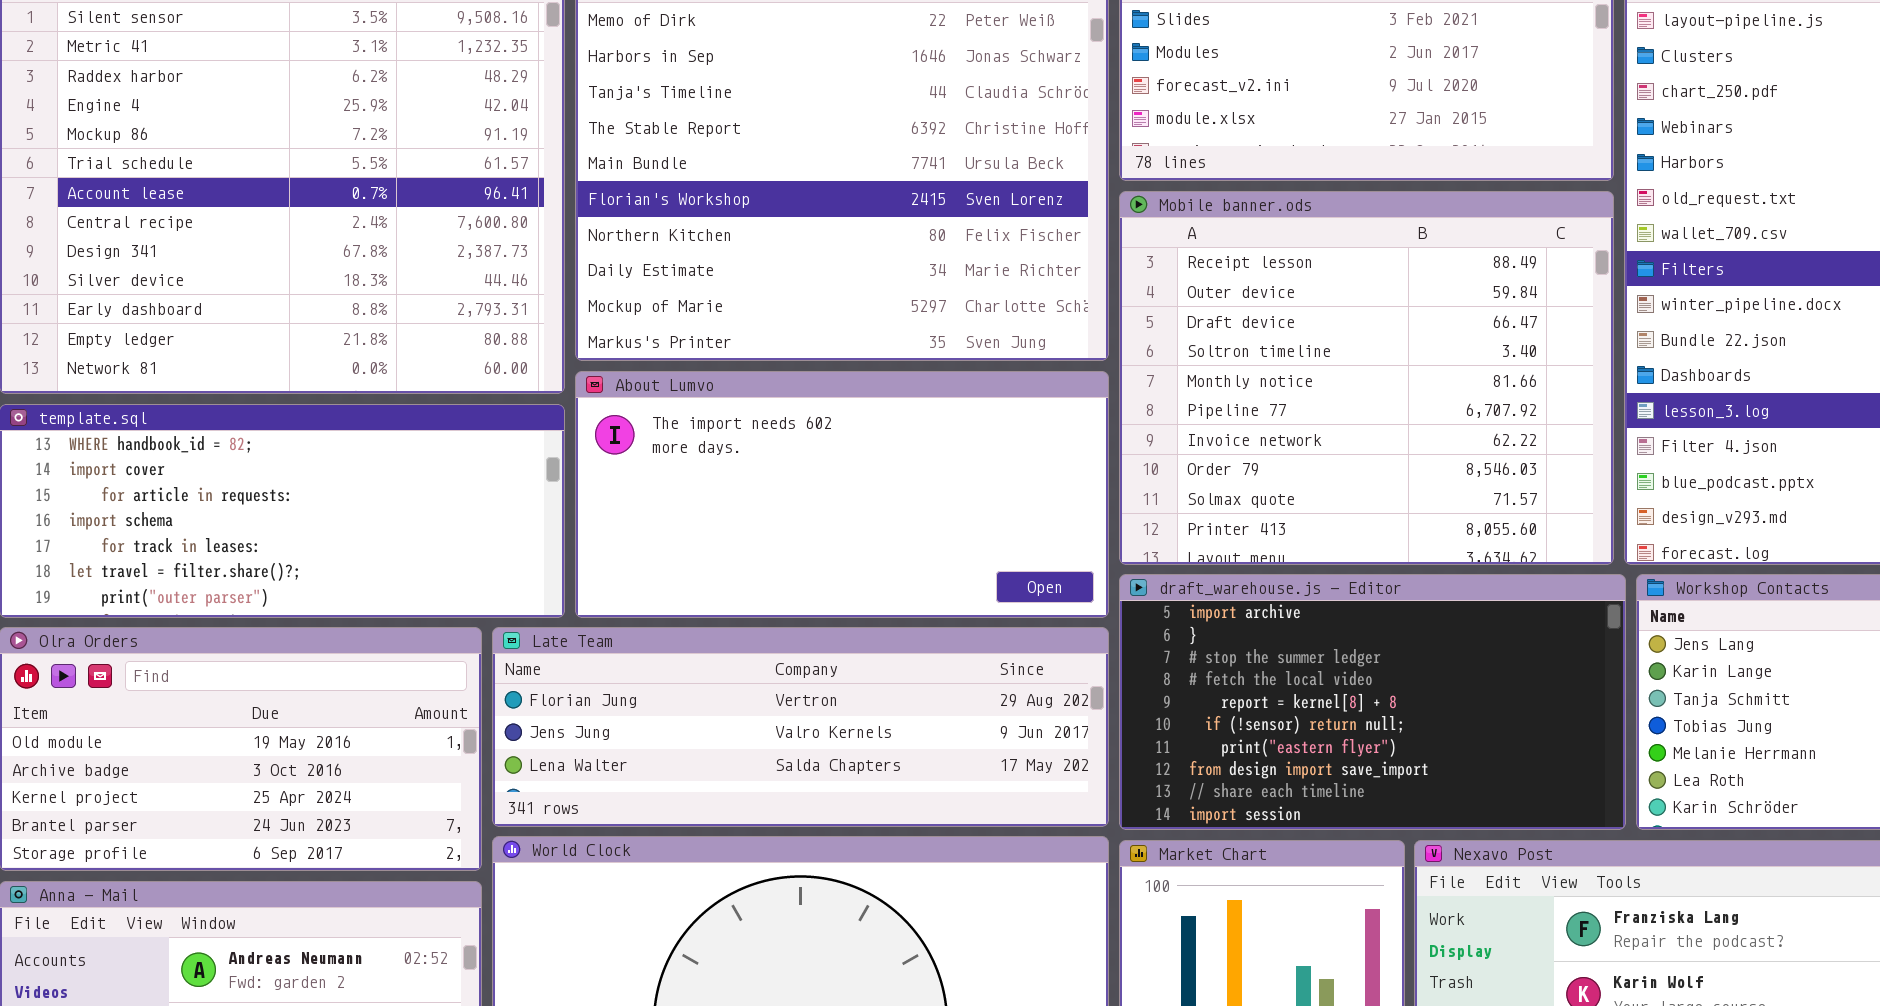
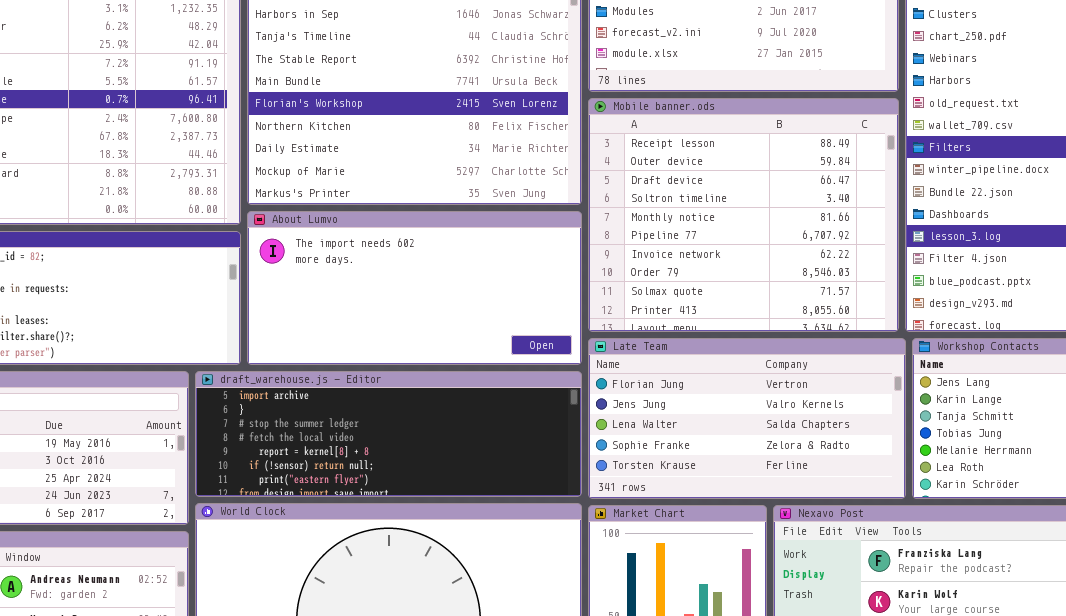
draft_warehouse.js - Editor: [1119,574,1626,830] -> [195,371,582,497], moved, resized
Late Team: [492,627,1109,827] -> [588,338,906,499], moved, resized

